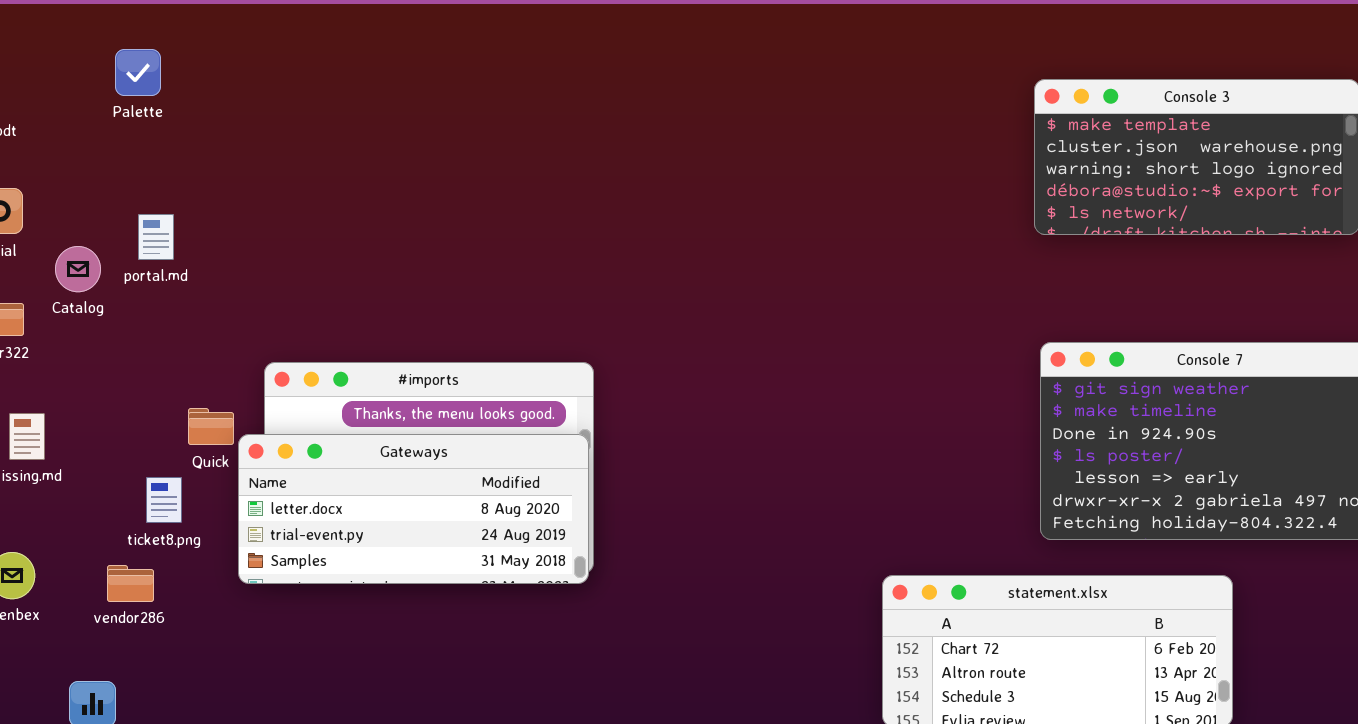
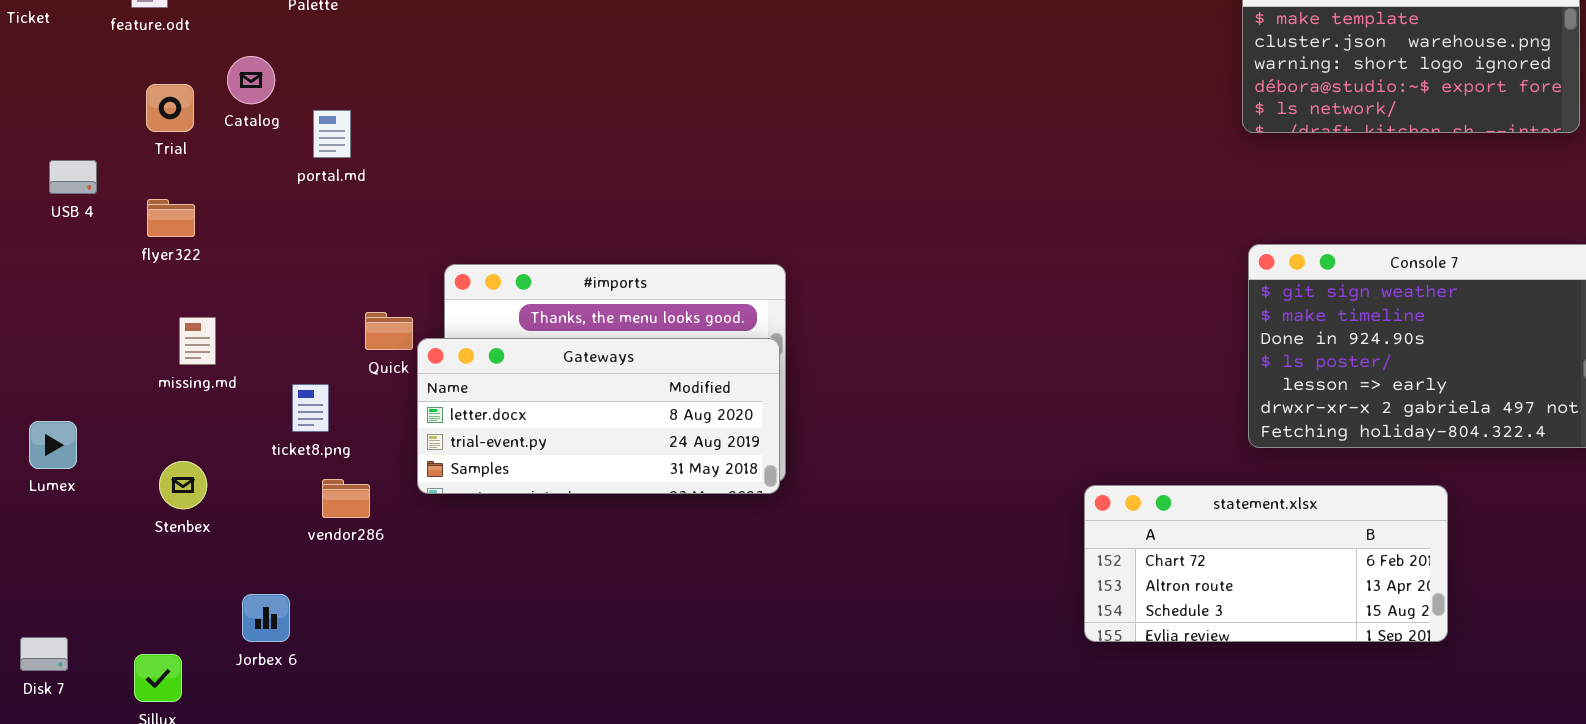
Catalog: [55,246,101,292] -> [227,56,275,104], moved
ticket8.png: [146,477,182,523] -> [292,384,329,432], moved
vendor286: [107,565,154,602] -> [322,479,370,518], moved

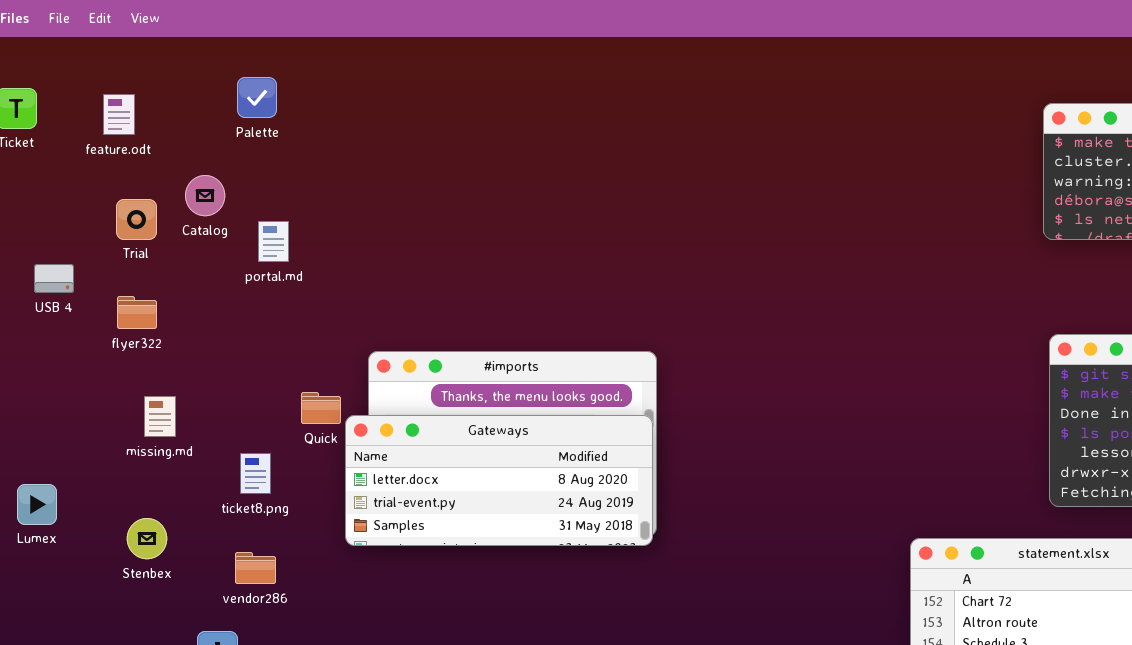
vendor286: [322,479,370,518] -> [235,552,276,584], moved

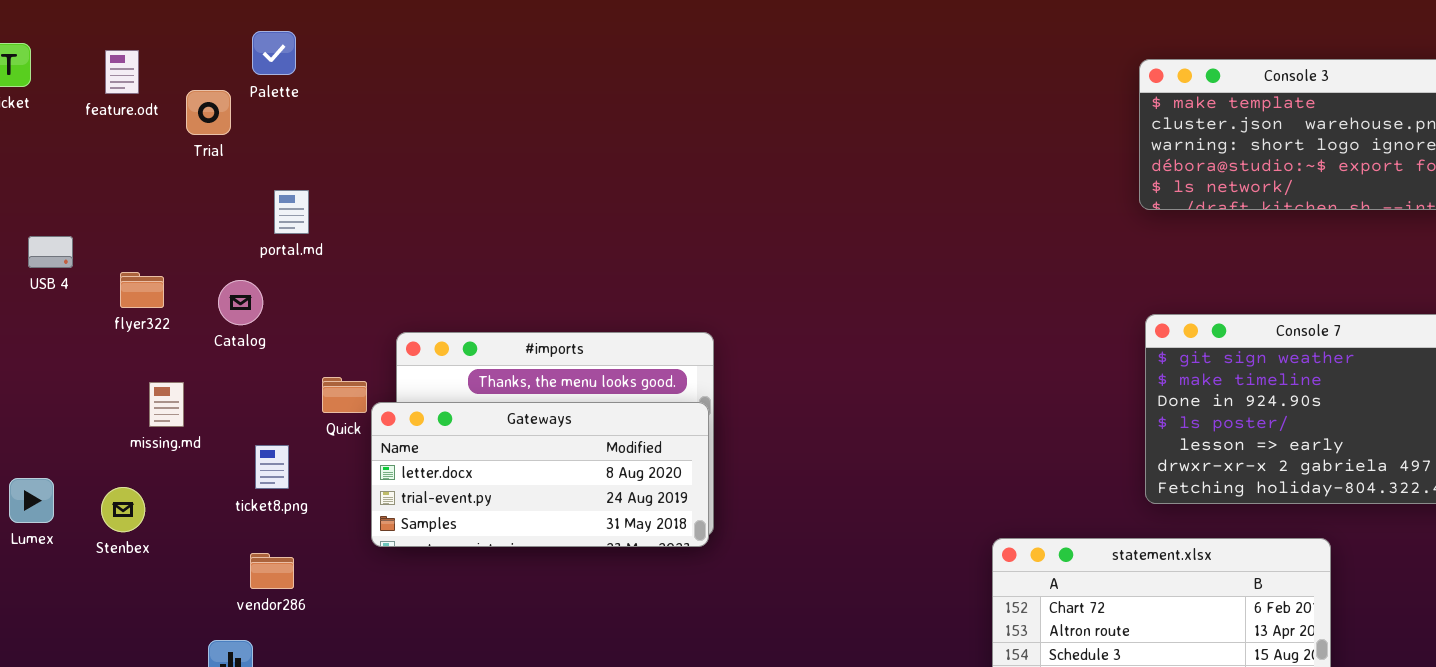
Catalog: [185,175,225,216] -> [218,280,263,325], moved
Trial: [116,199,157,240] -> [186,90,231,135], moved
Stenbex: [127,518,167,559] -> [101,487,145,532], moved

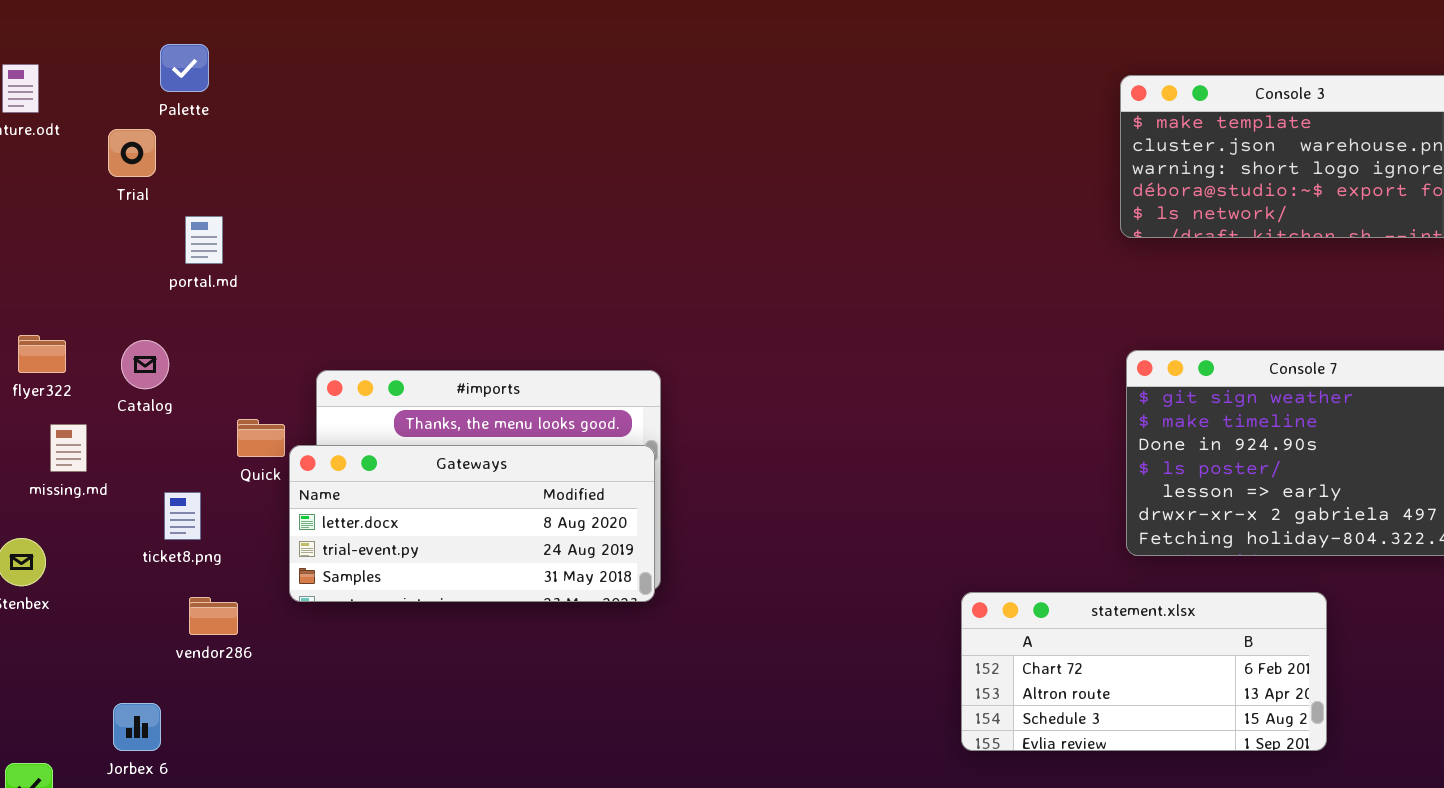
Trial: [186,90,231,135] -> [108,129,156,177], moved
flyer322: [120,272,164,308] -> [18,335,66,373], moved
Catalog: [218,280,263,325] -> [121,340,169,389], moved
vendor286: [250,553,294,589] -> [189,597,238,635], moved

